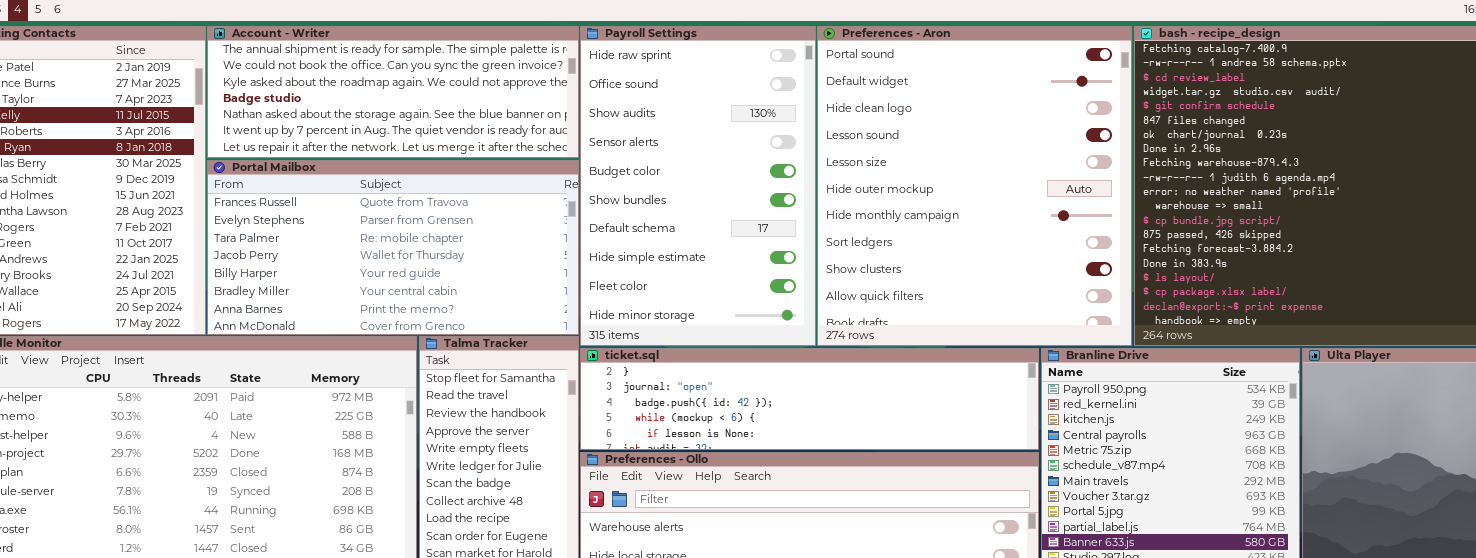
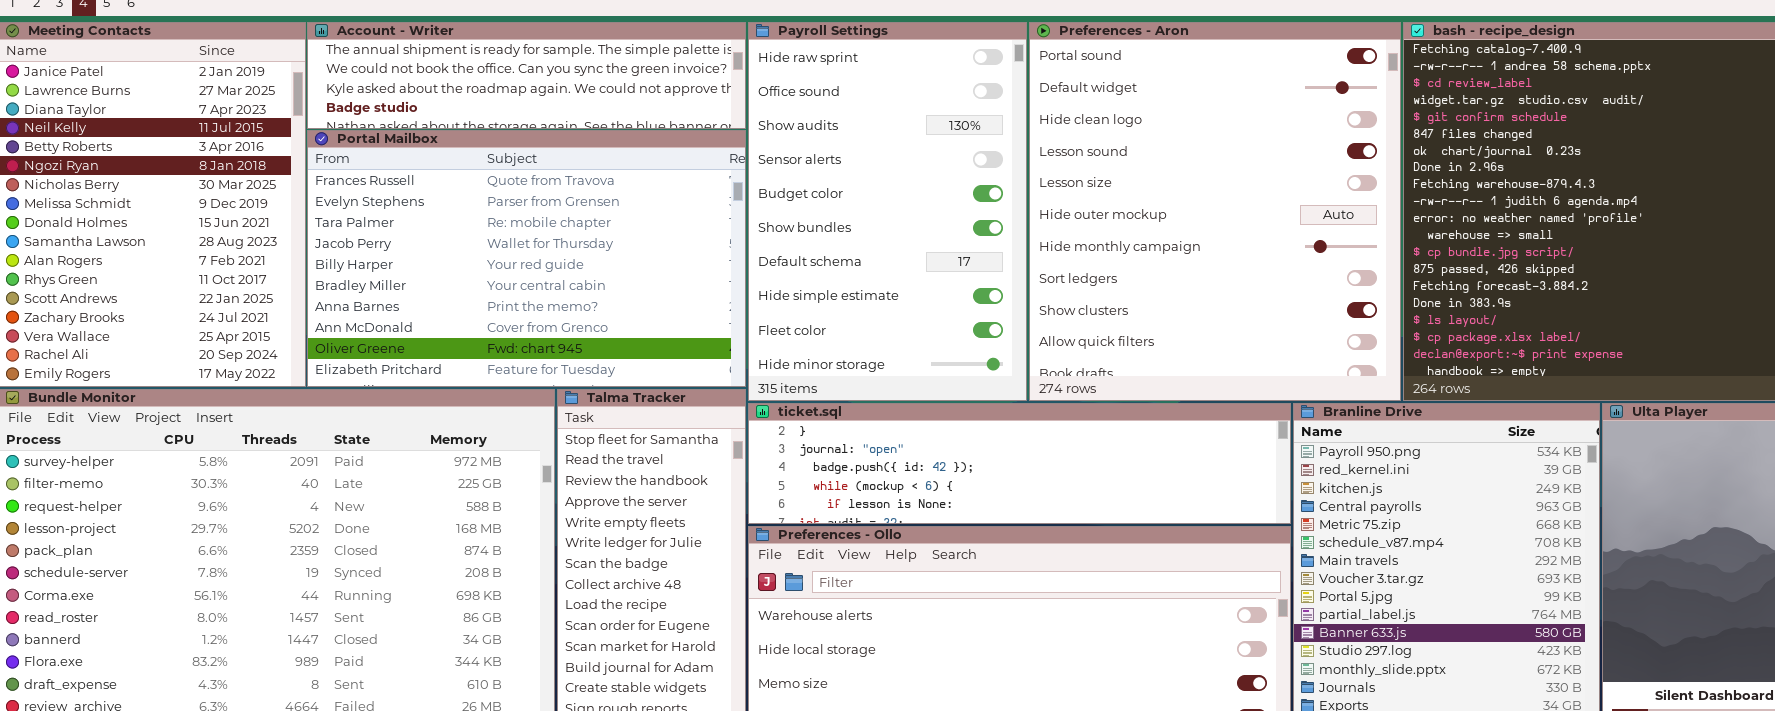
Account - Writer: [207,26,579,158] -> [307,22,746,129], resized
Portal Mailbox: [207,160,579,335] -> [307,130,746,387], resized

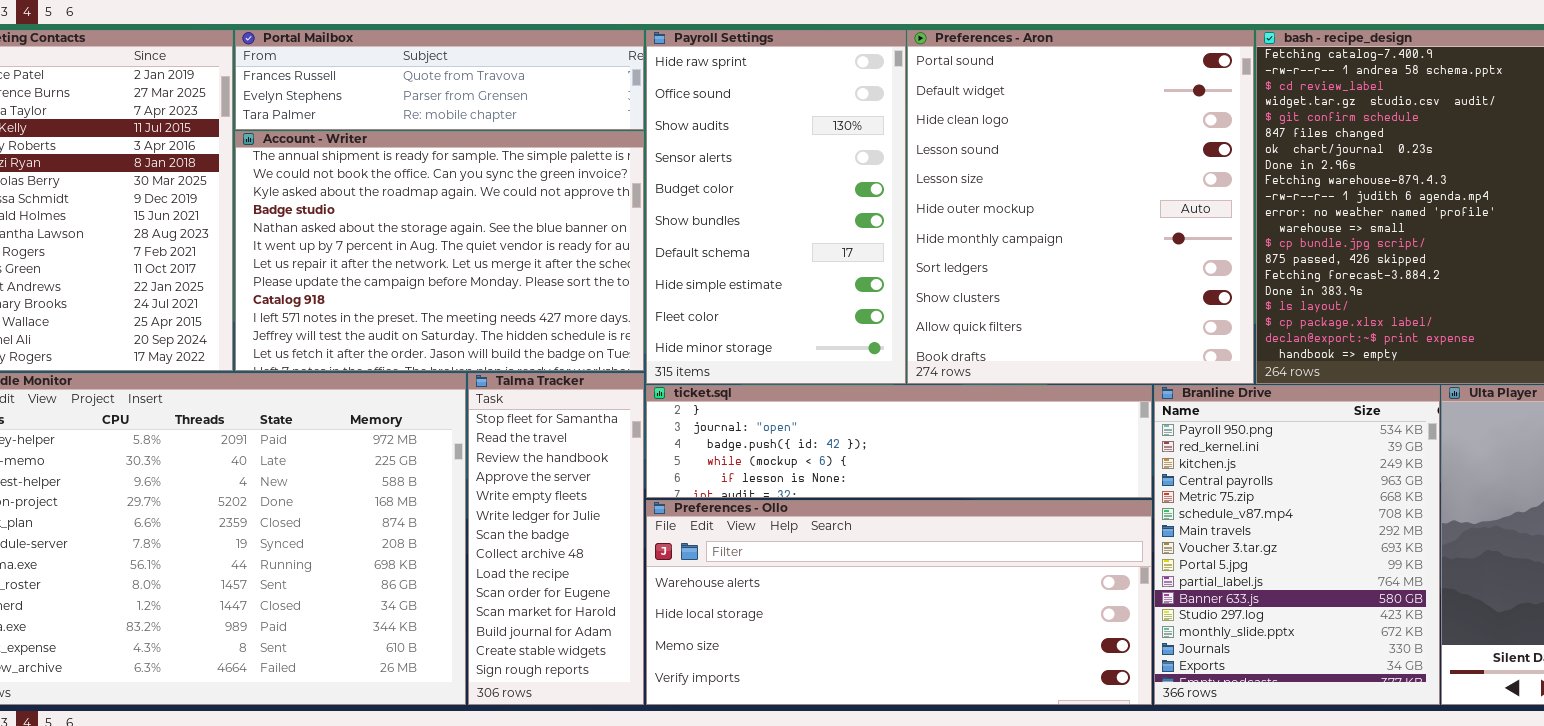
Account - Writer: [307,22,746,129] -> [235,131,644,371], moved, resized
Portal Mailbox: [307,130,746,387] -> [235,30,644,130], moved, resized

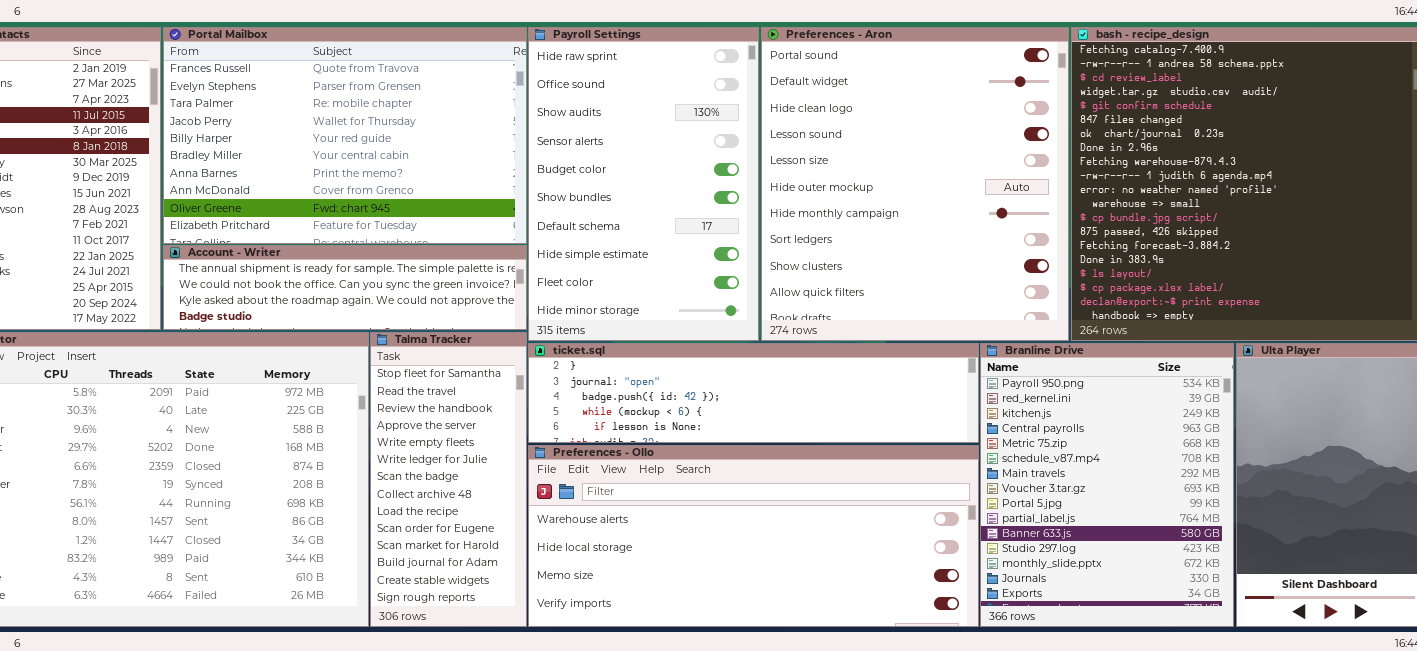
Portal Mailbox: [235,30,644,130] -> [163,27,527,244], resized
Account - Writer: [235,131,644,371] -> [163,245,527,330], resized

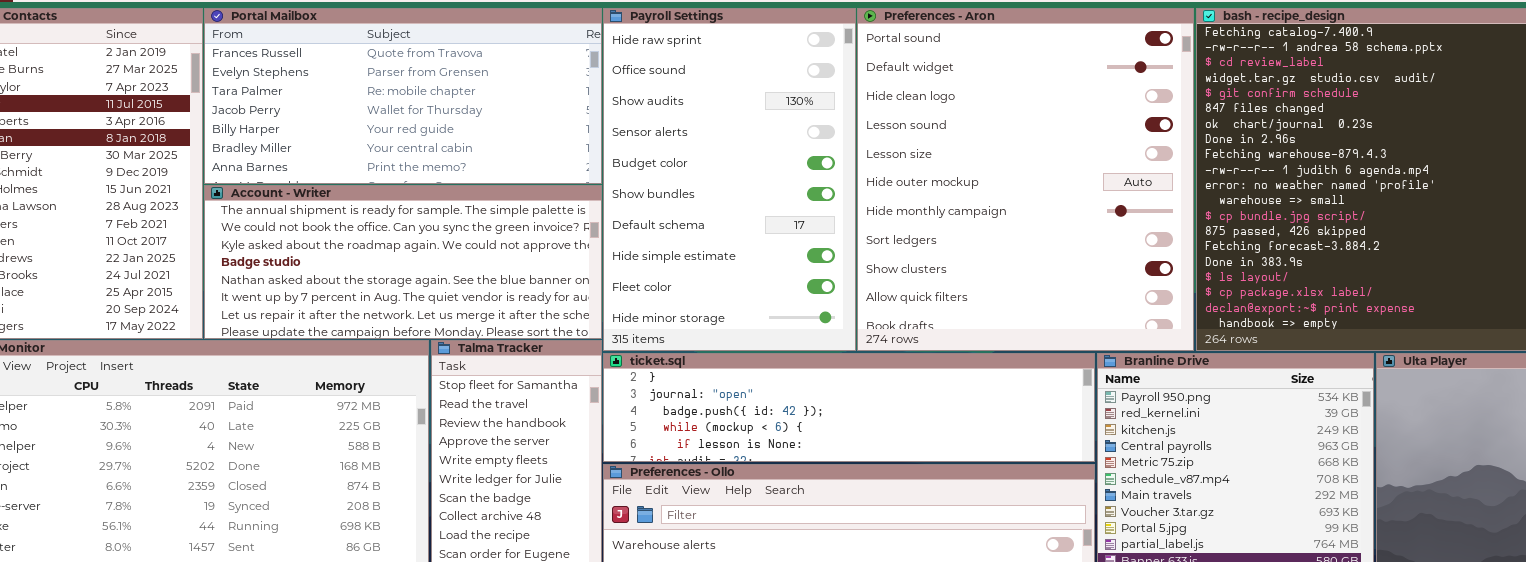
Portal Mailbox: [163,27,527,244] -> [204,8,602,184], resized
Account - Writer: [163,245,527,330] -> [204,185,602,339], resized

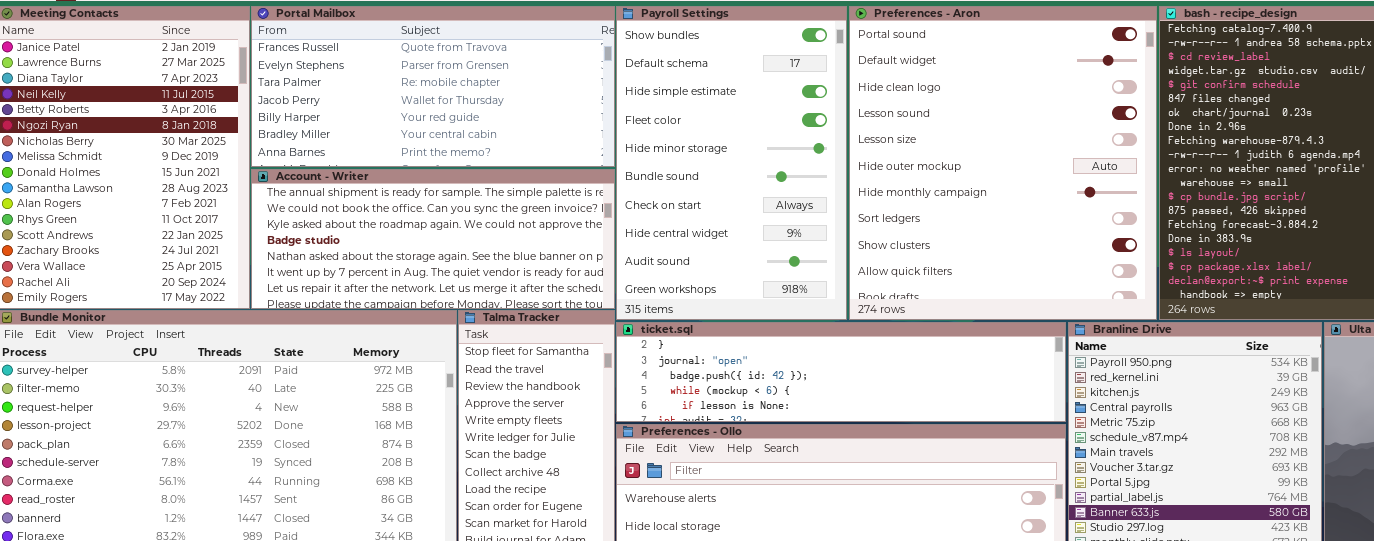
Payroll Settings: [603,8,856,351] -> [616,6,847,320], scrolled down 5 rows

